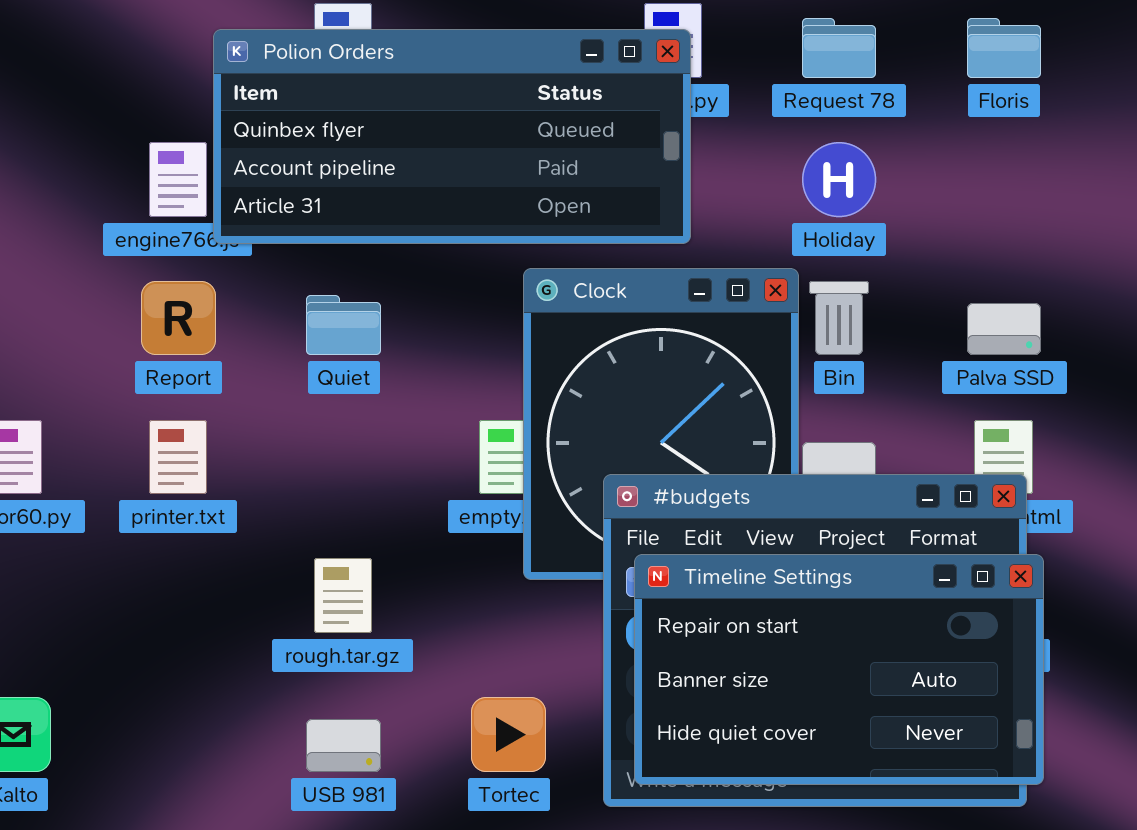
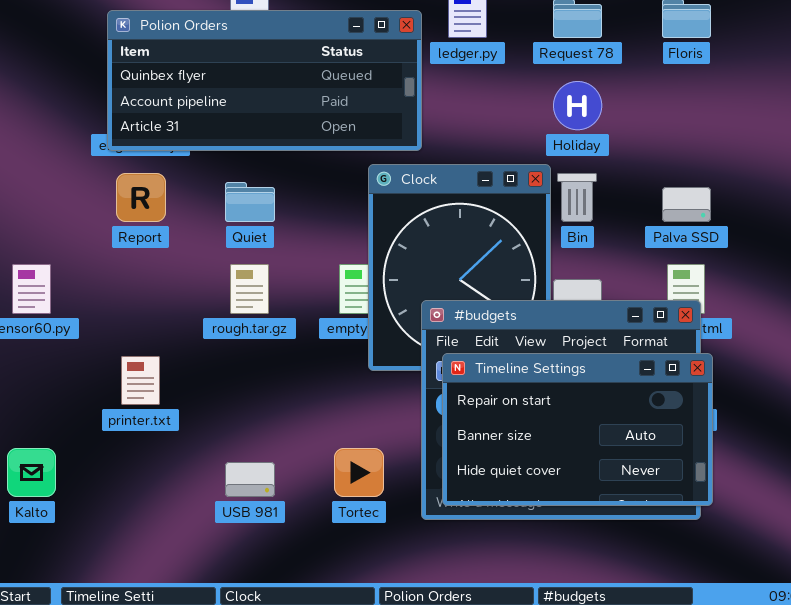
Polion Orders: [213,29,691,244] -> [107,10,422,151], moved
printer.txt: [149,420,207,494] -> [121,356,160,405], moved
rough.tar.gz: [314,558,372,633] -> [230,264,269,314], moved

